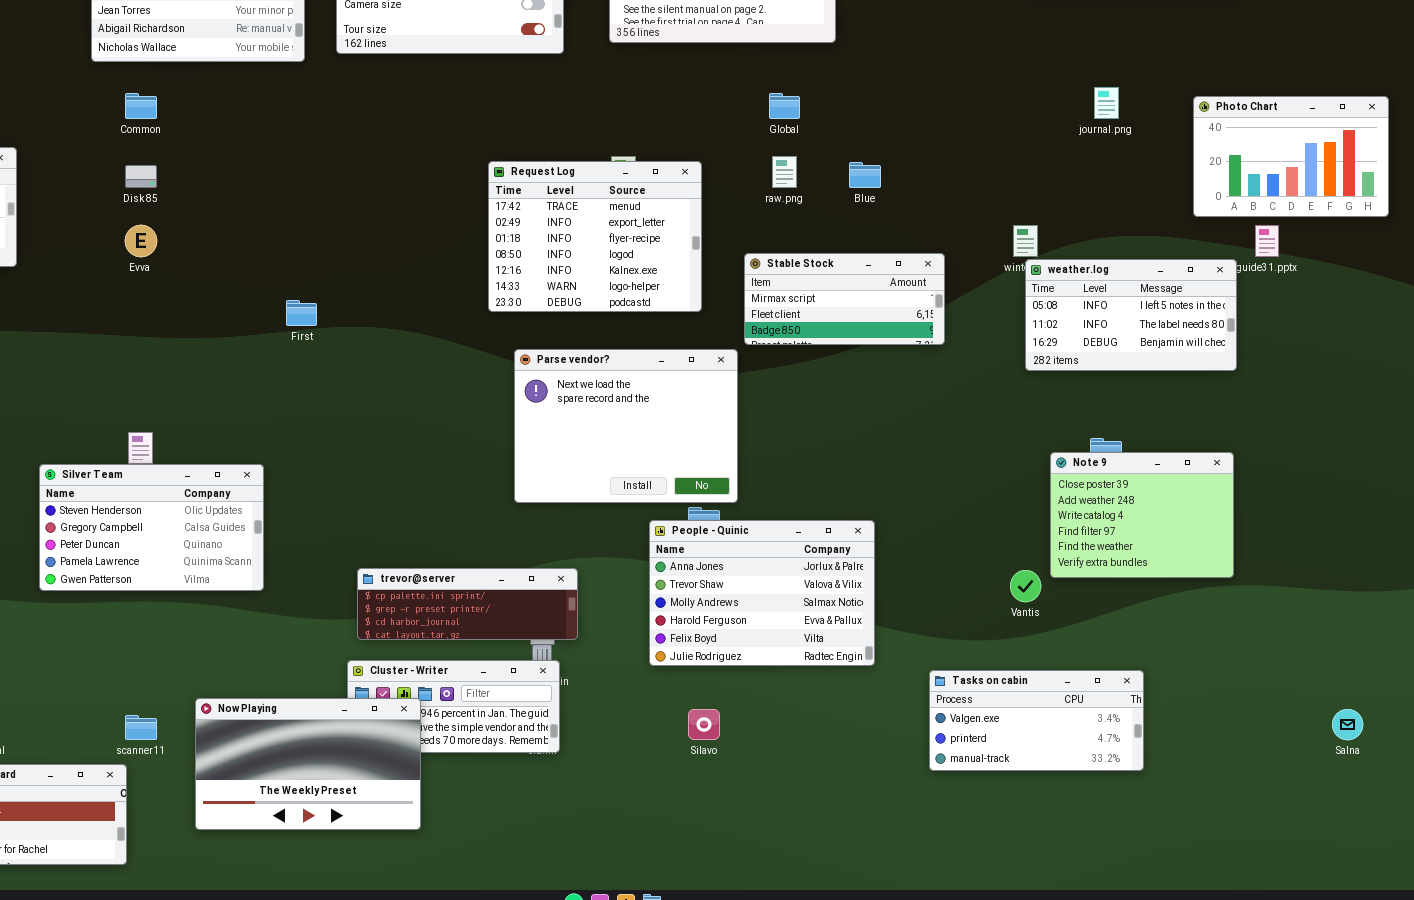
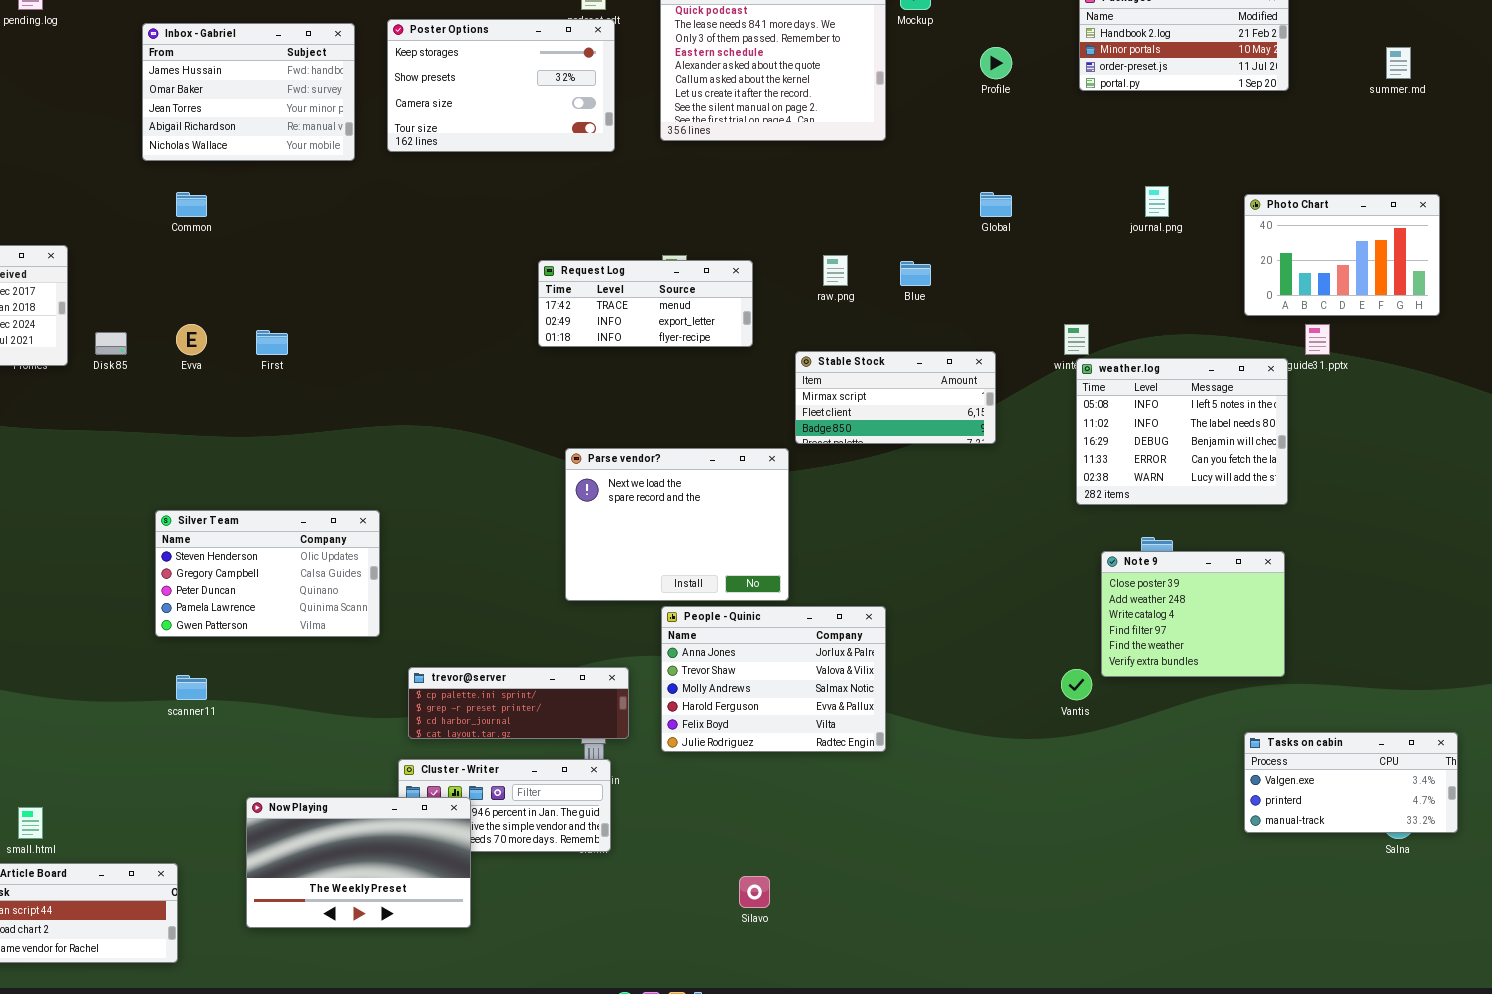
Global: [769,93,800,119] -> [980,192,1012,217], moved
Request Log: [488,161,702,312] -> [538,260,753,347], resized
Disk 85: [125,165,157,188] -> [95,332,127,355], moved
weather.log: [1025,259,1237,371] -> [1076,358,1288,505], resized
First: [286,300,317,326] -> [256,330,288,355], moved
Silver Team: [39,464,264,591] -> [155,510,380,637], moved
People - Quinic: [649,520,875,666] -> [661,606,886,752], moved
Tasks on cabin: [929,670,1144,771] -> [1244,732,1458,833], moved
Silavo: [688,709,720,740] -> [739,876,770,908], moved
scanner11: [125,715,157,740] -> [176,675,207,700], moved

